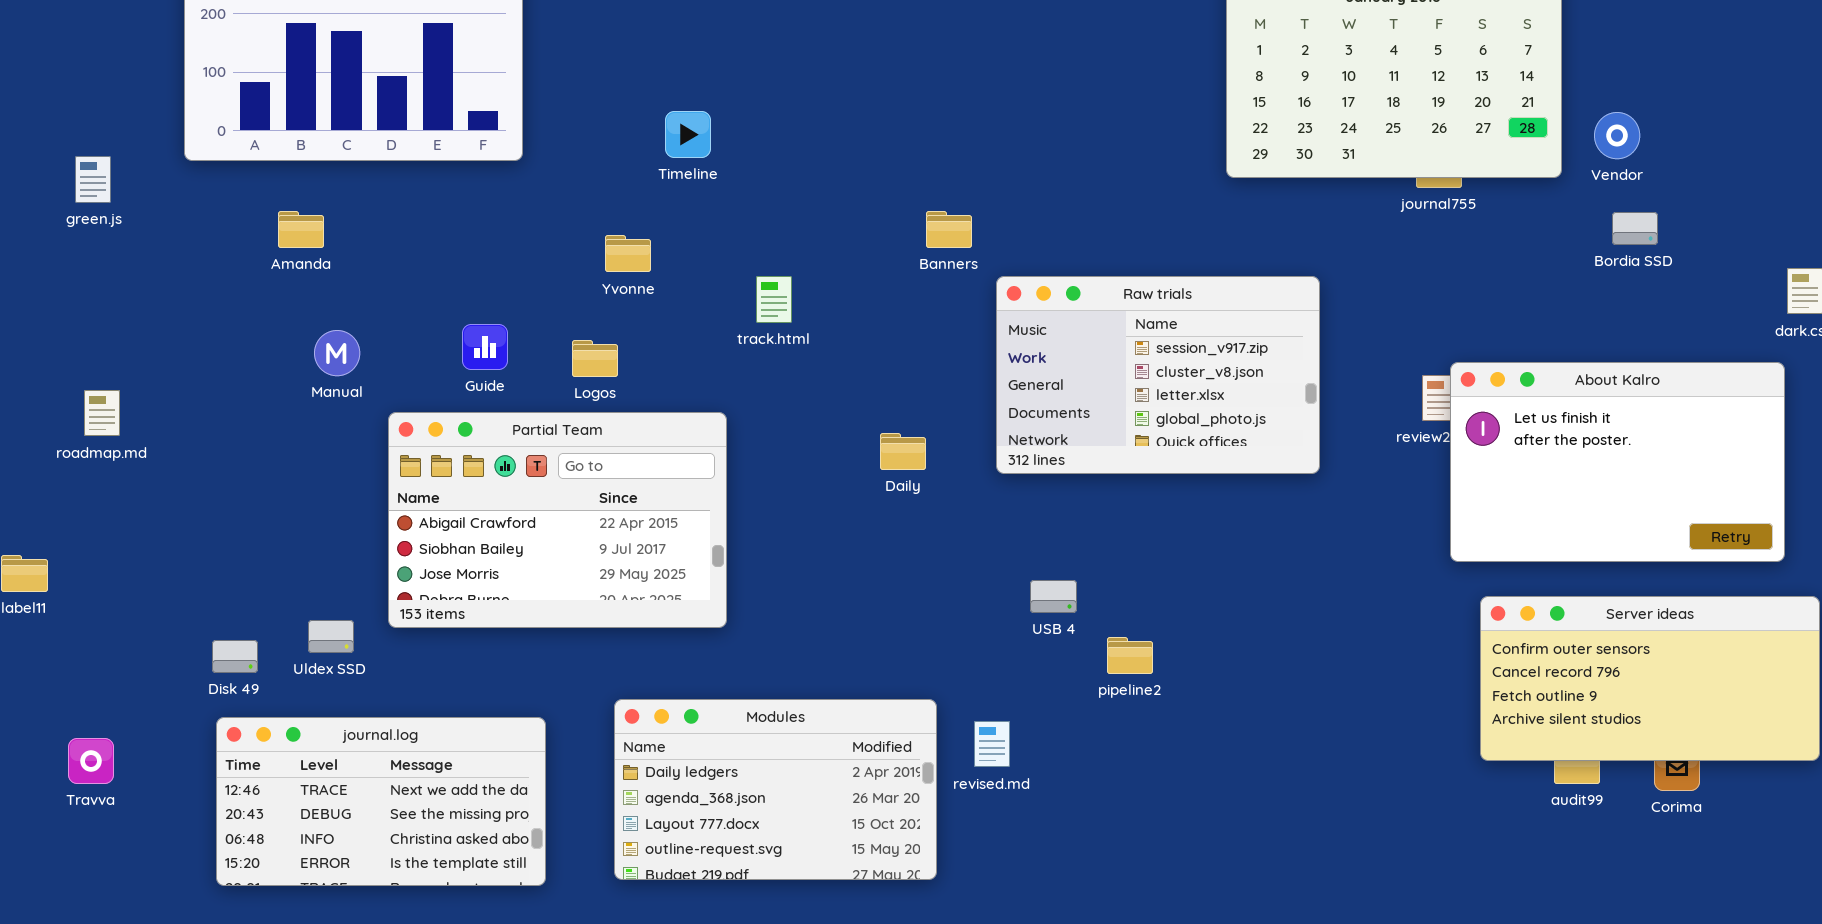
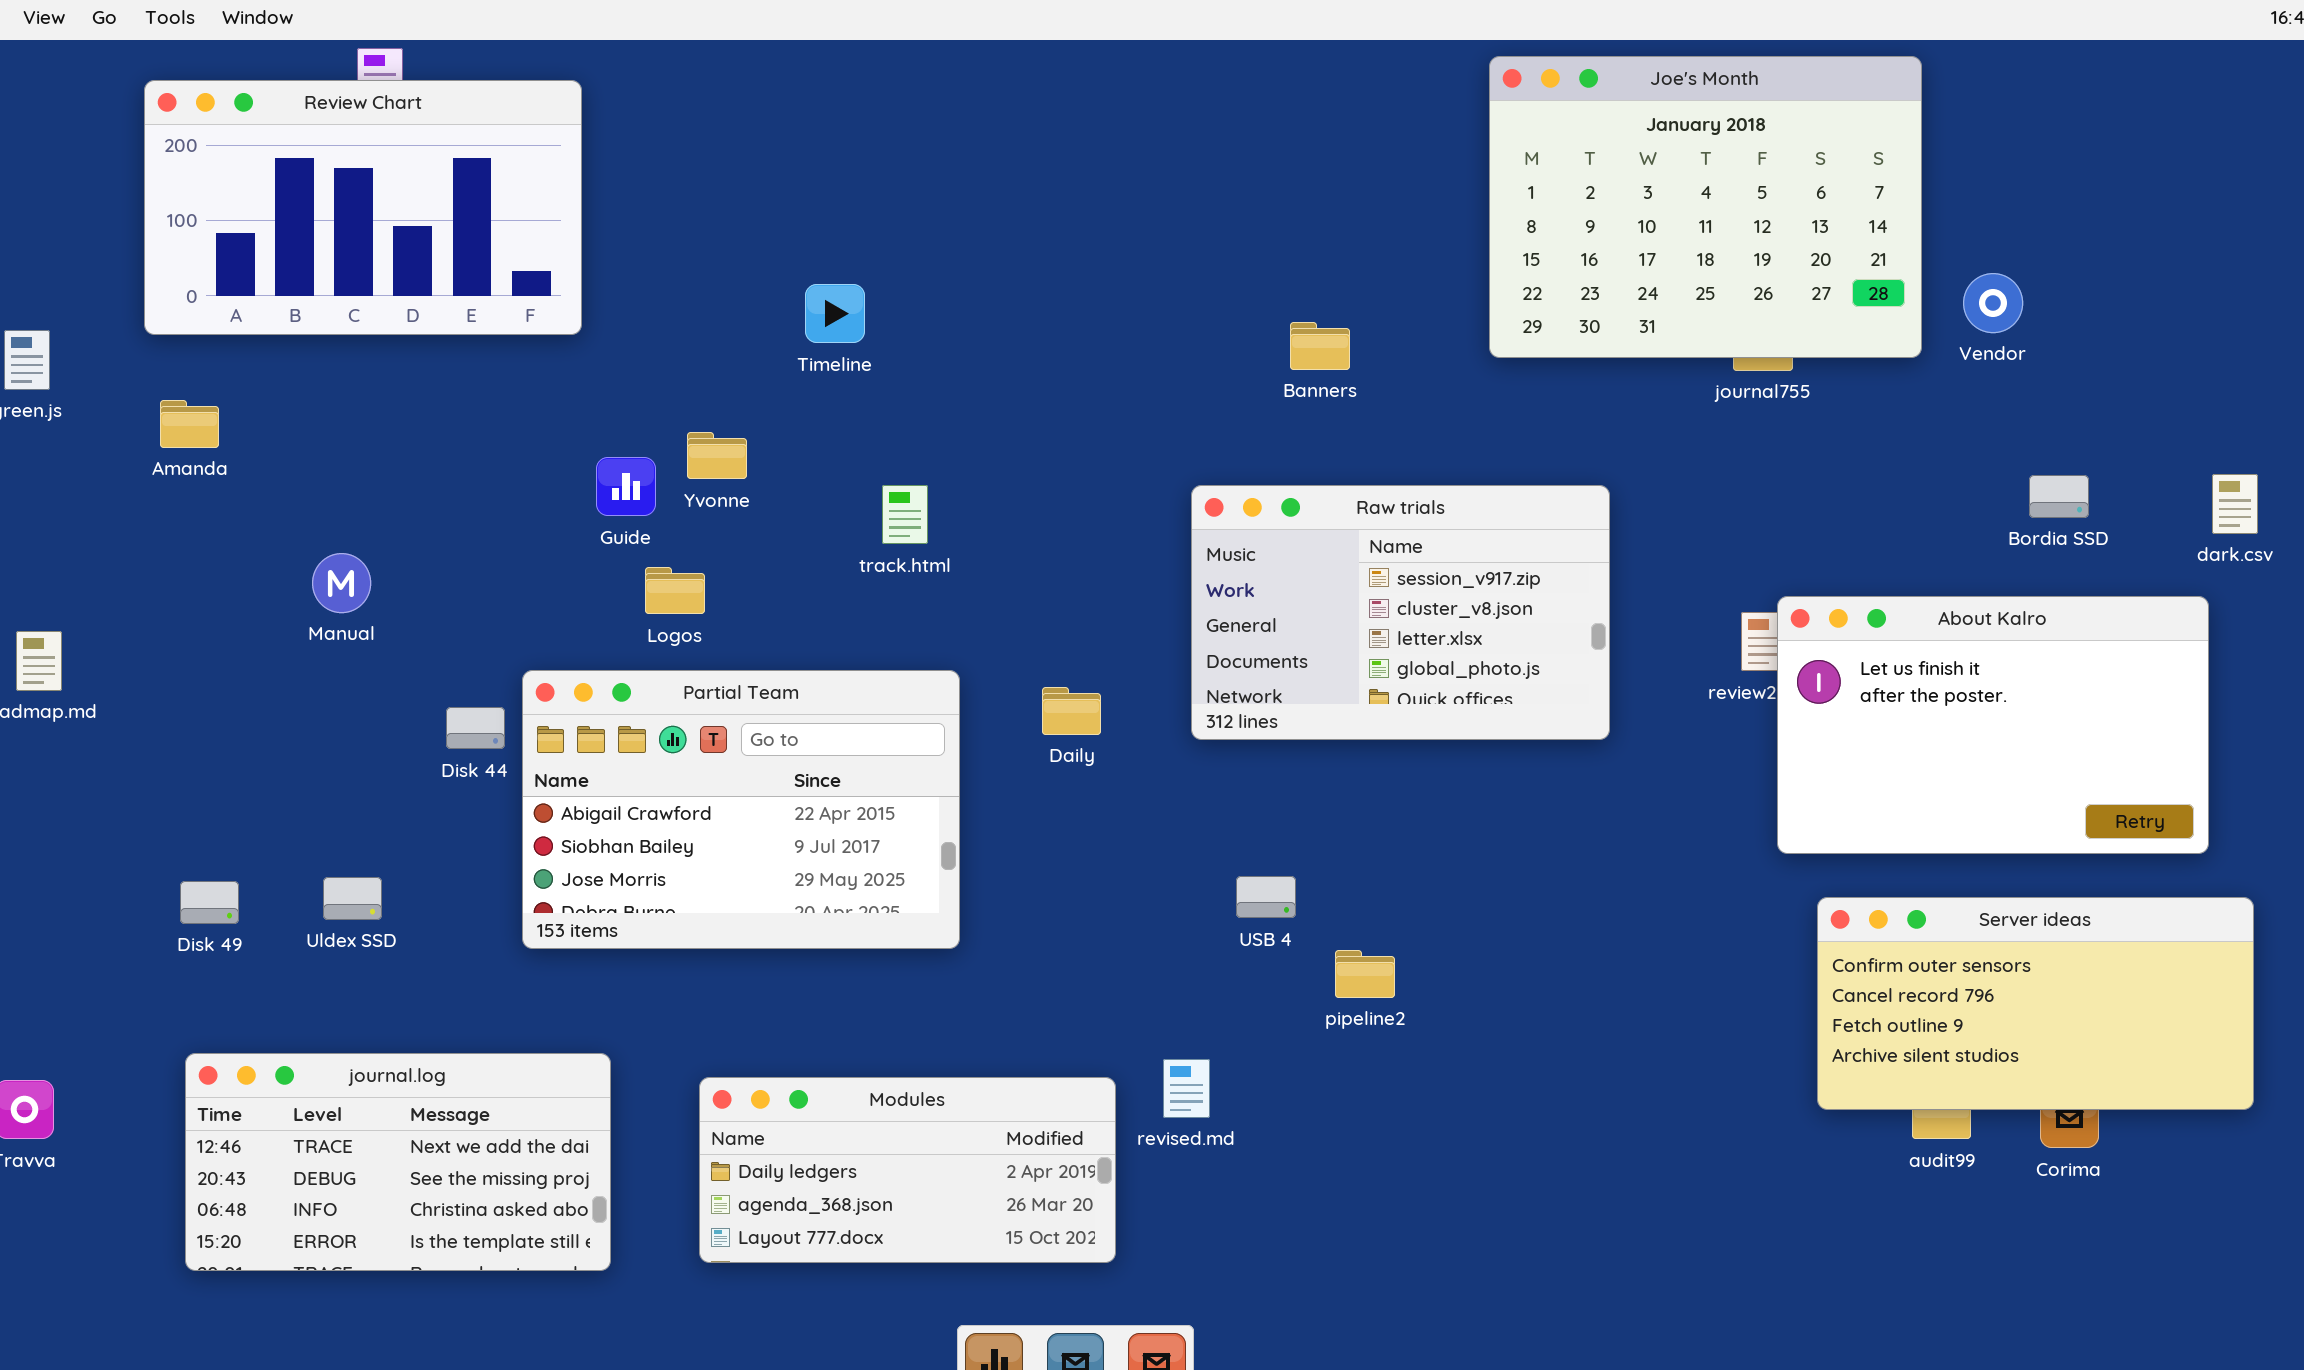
Timeline: [665,111,711,158] -> [805,284,865,343], moved
Amanda: [278,211,324,248] -> [160,400,219,448], moved
Banners: [926,211,972,248] -> [1290,322,1350,370], moved
Bordia SSD: [1612,212,1658,245] -> [2029,475,2089,518], moved
Guide: [462,324,508,370] -> [596,457,656,516], moved
Partial Team: [388,412,727,628] -> [522,670,960,949], moved
Uldex SSD: [308,620,354,653] -> [323,877,382,920], moved
Disk 49: [212,640,258,673] -> [180,881,239,924], moved
Modules: [614,699,937,880] -> [699,1077,1116,1263], resized

